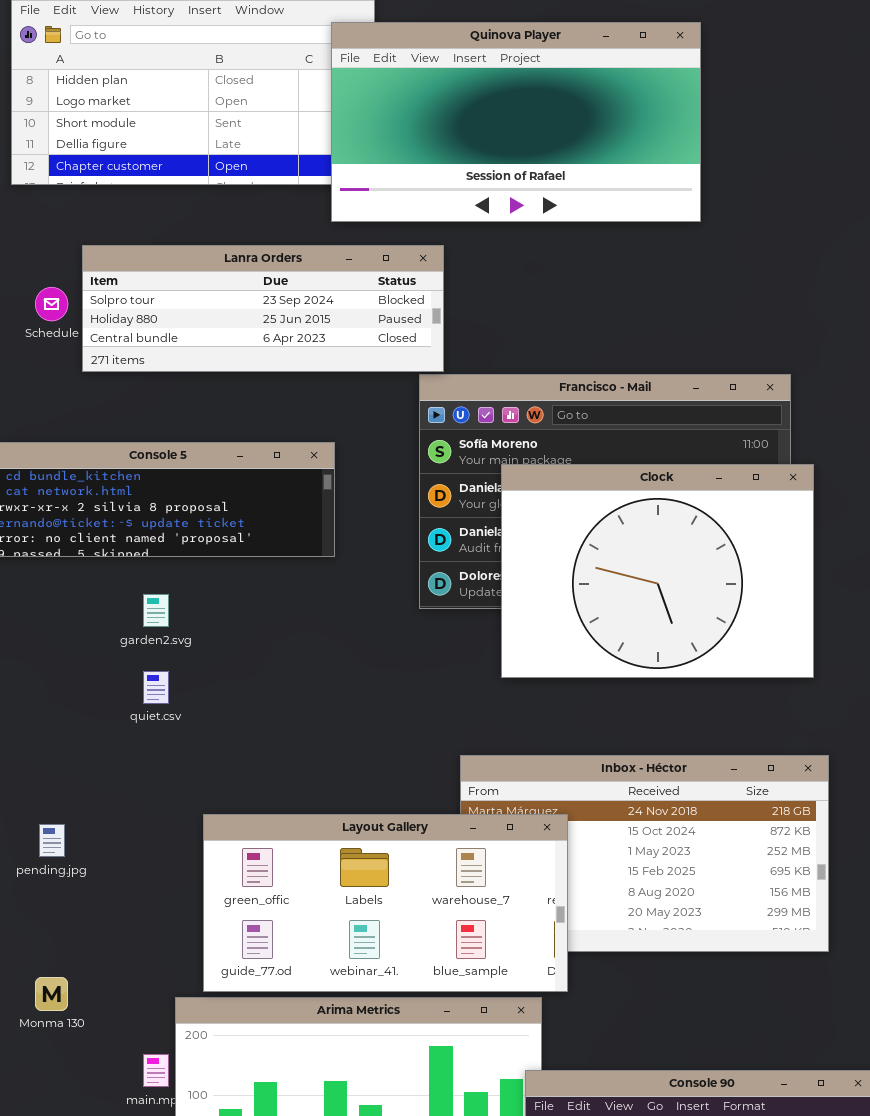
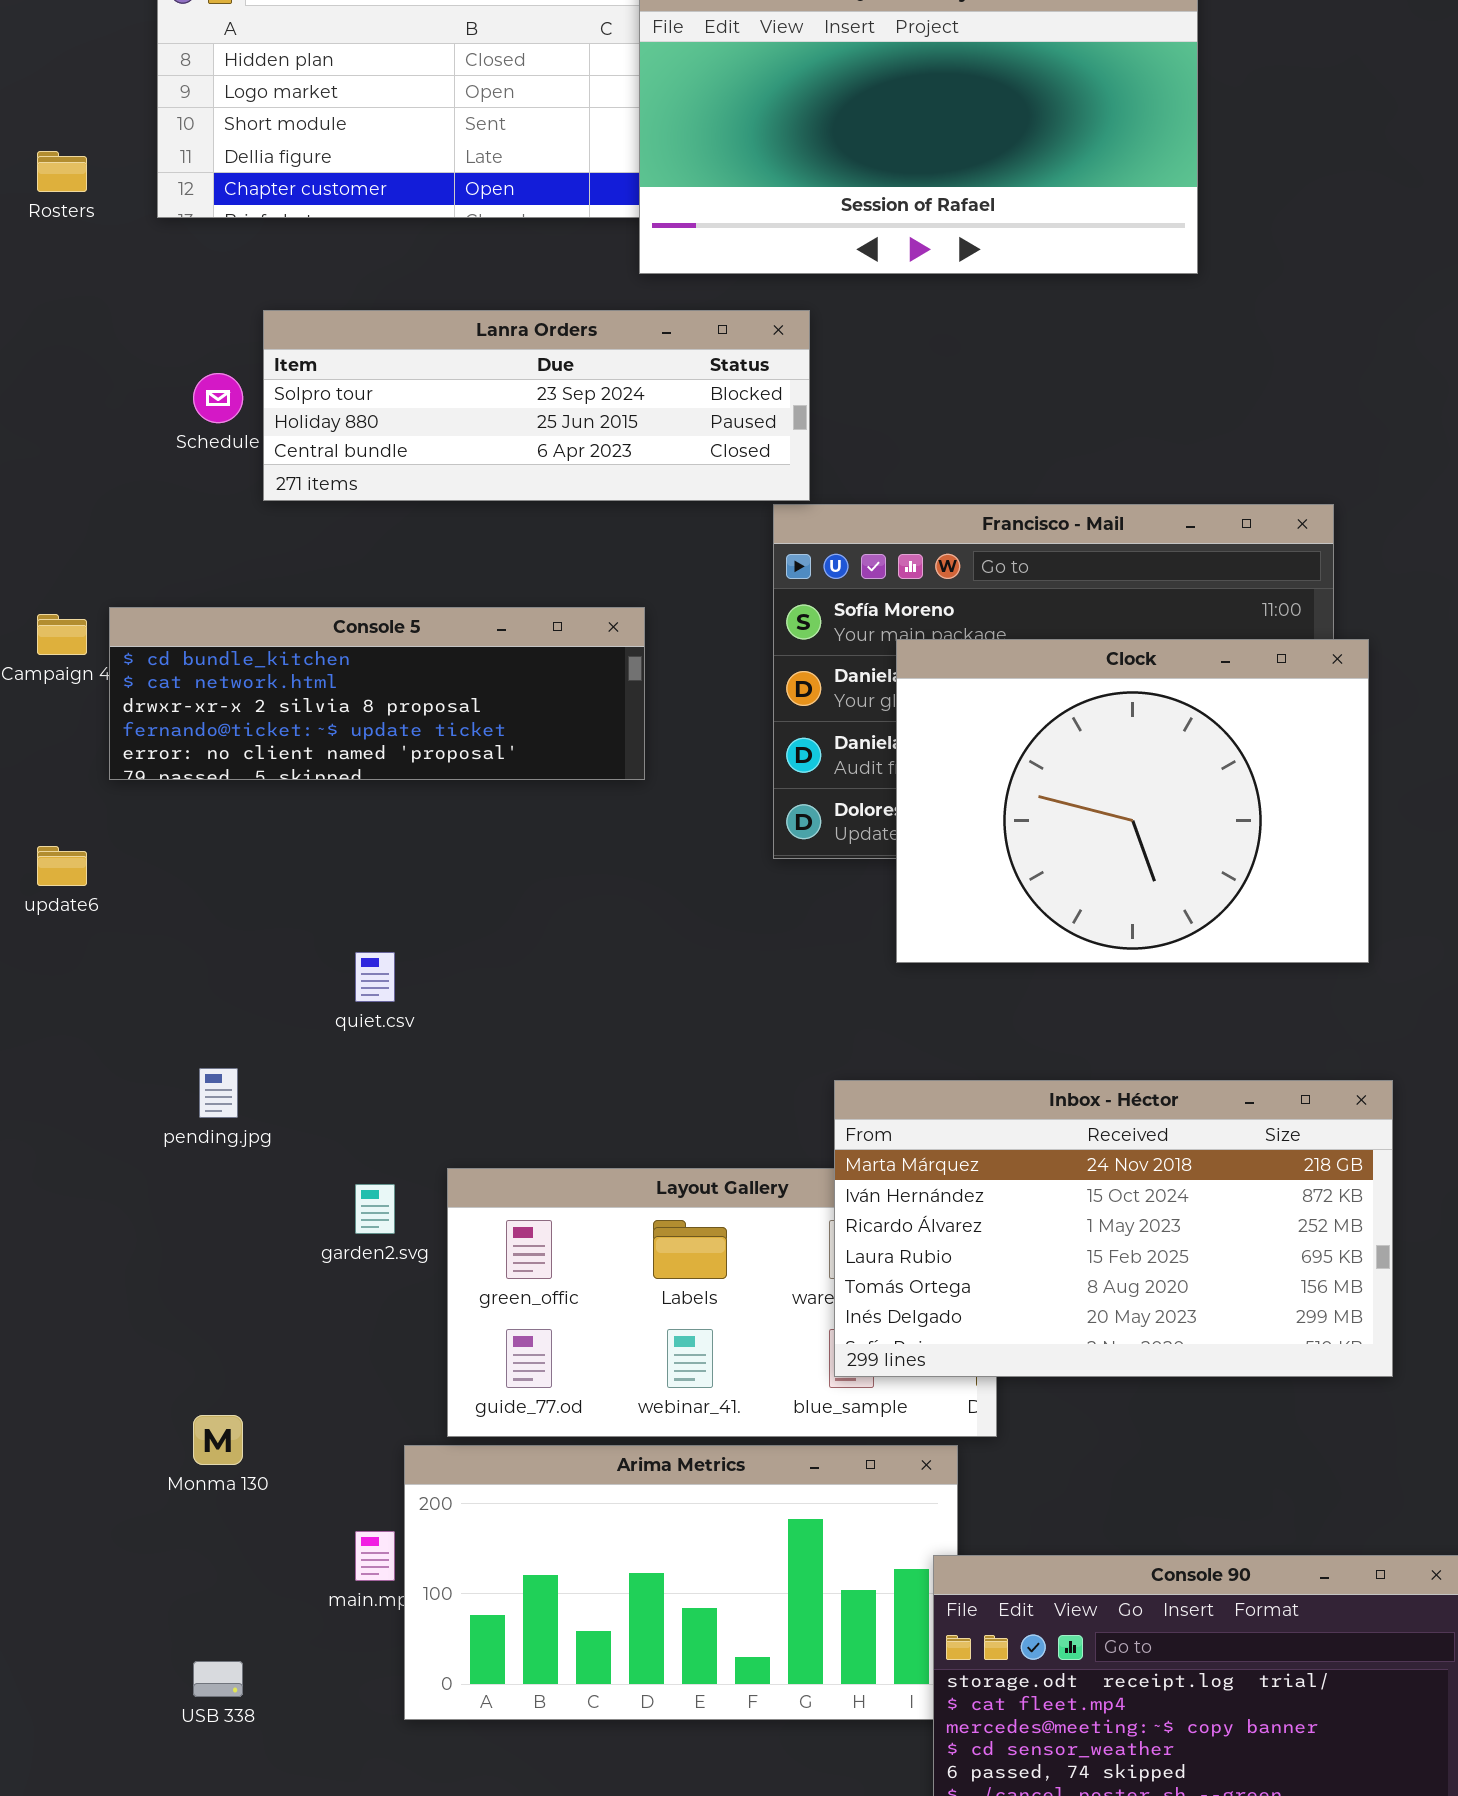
garden2.svg: [143,594,169,627] -> [355,1184,395,1234], moved
Inbox - Héctor: [460,755,829,952] -> [834,1080,1393,1377], raised
pending.jpg: [39,824,65,857] -> [199,1068,238,1118], moved

